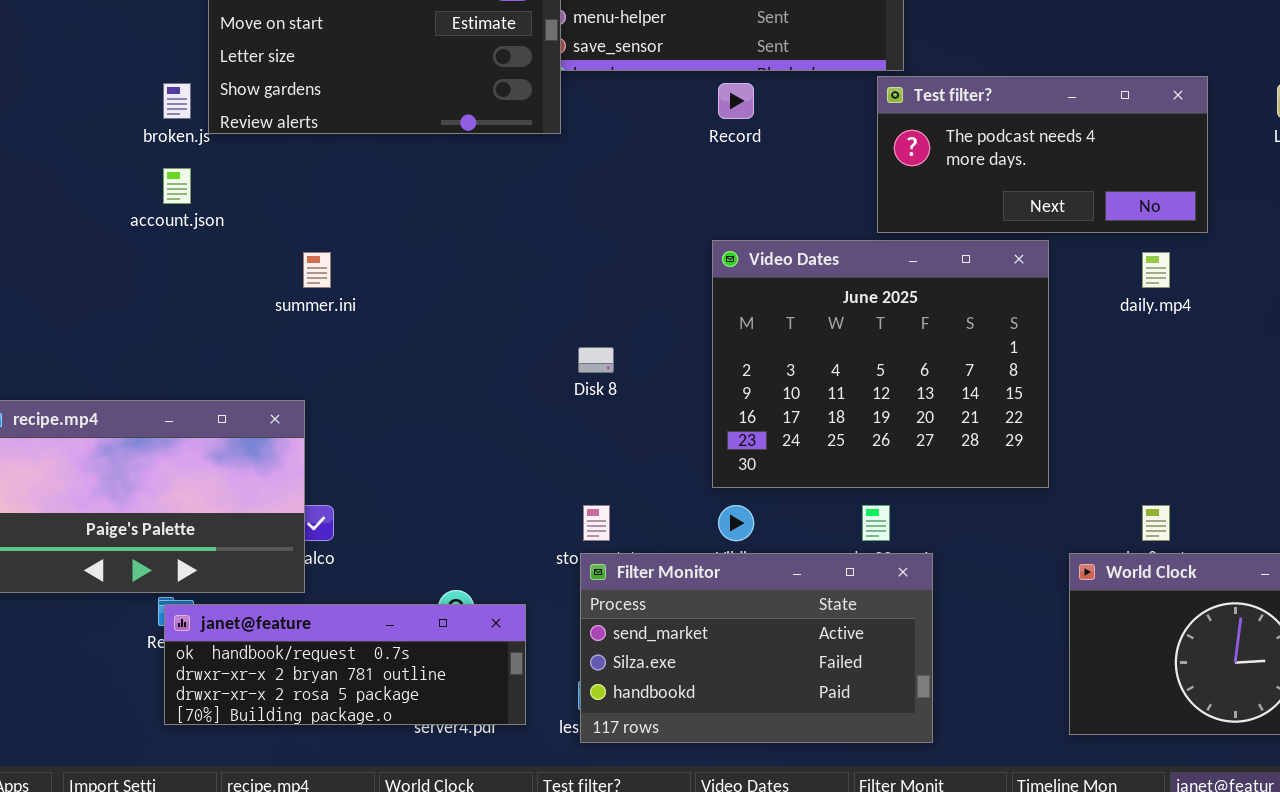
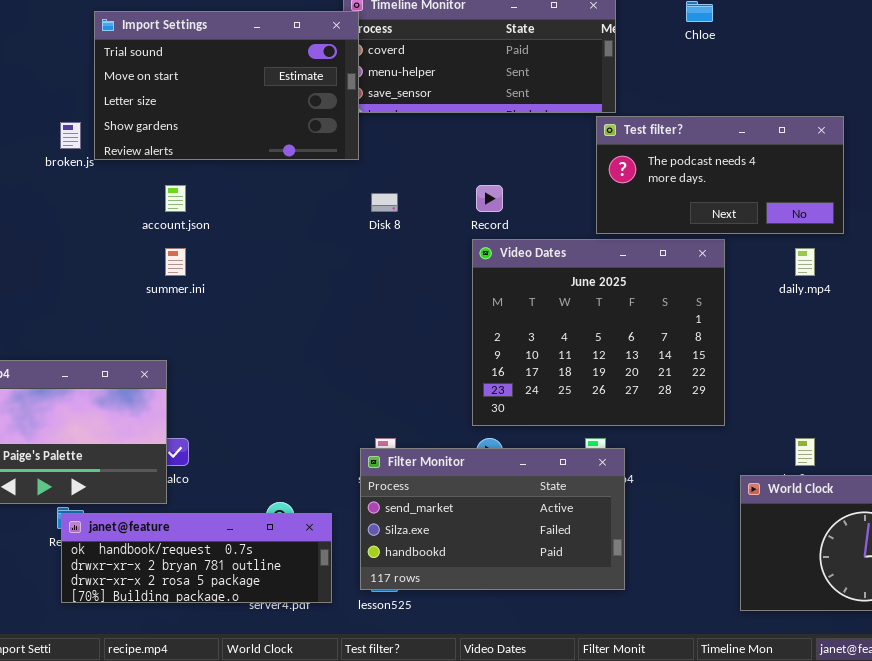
Record: [718,83,754,119] -> [476,185,503,212], moved
account.json: [163,168,191,204] -> [165,185,186,212], moved
Disk 8: [578,347,614,373] -> [371,193,398,212], moved
Filter Monitor: [580,553,933,743] -> [360,448,625,590], moved

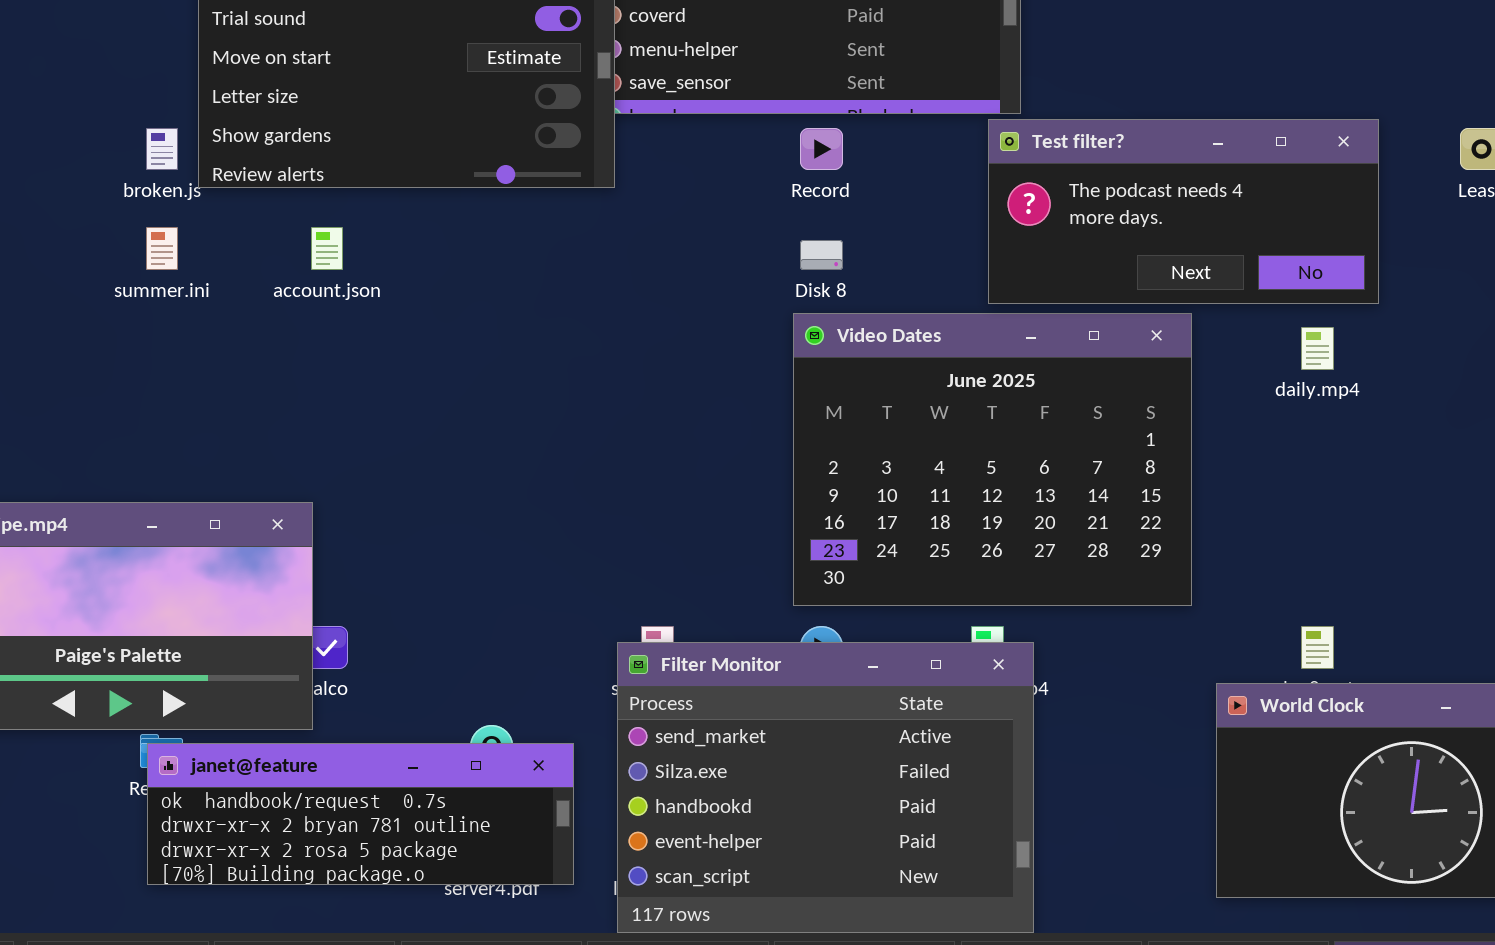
Record: [476,185,503,212] -> [800,128,843,170], moved
Disk 8: [371,193,398,212] -> [800,240,843,270], moved
summer.ini: [165,248,186,276] -> [146,227,178,270], moved
Filter Monitor: [360,448,625,590] -> [617,642,1034,933], resized

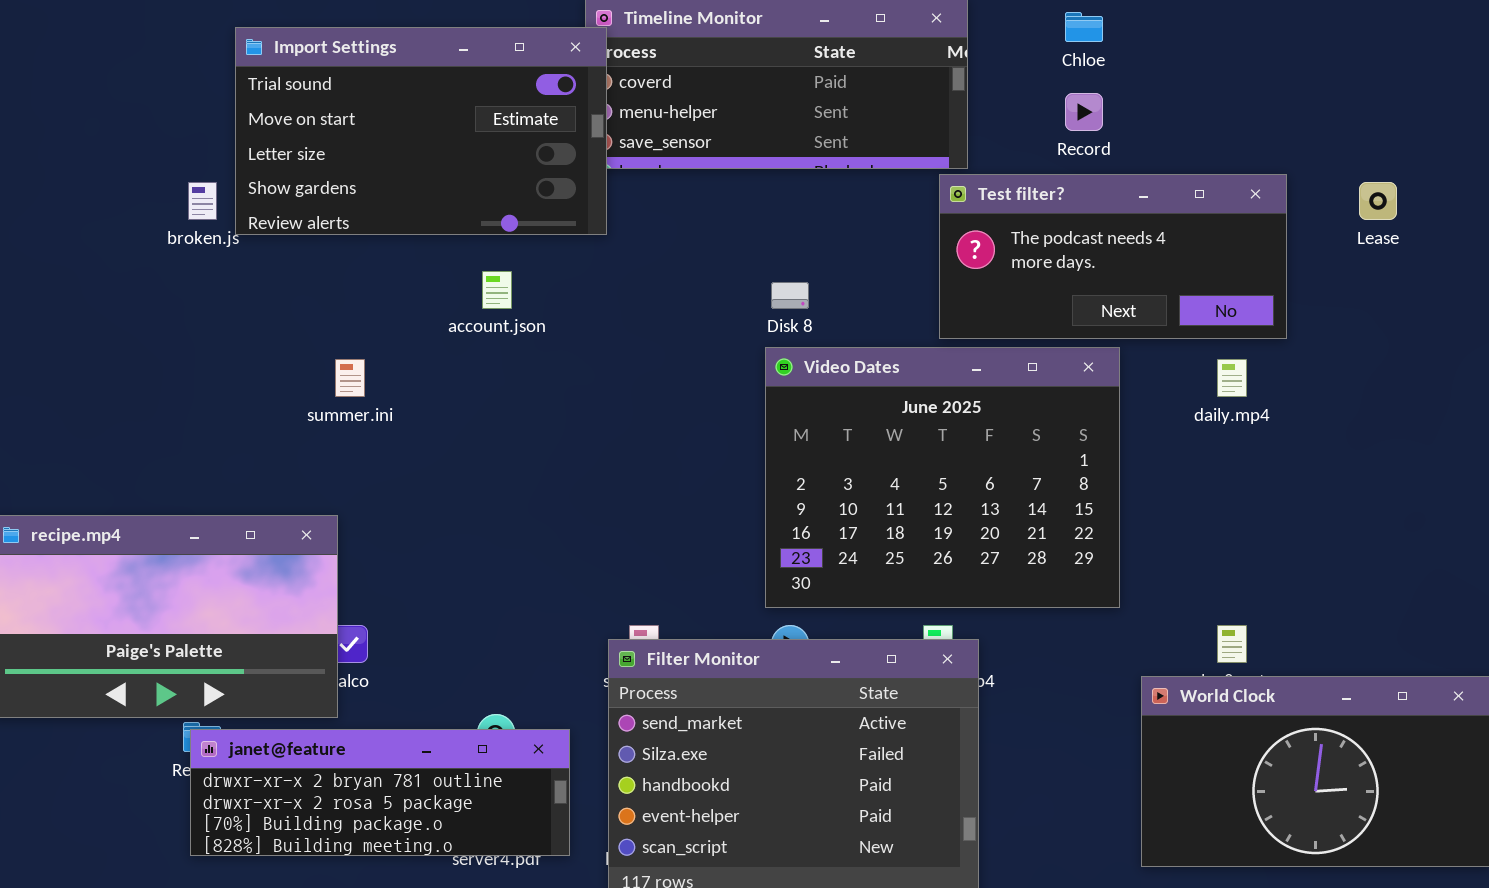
Record: [800,128,843,170] -> [1065,93,1103,131], moved
summer.ini: [146,227,178,270] -> [335,359,365,397], moved
account.json: [311,227,343,270] -> [482,271,512,309], moved
janet@feature: [147,743,574,885] -> [190,729,570,856], scrolled down 1 row

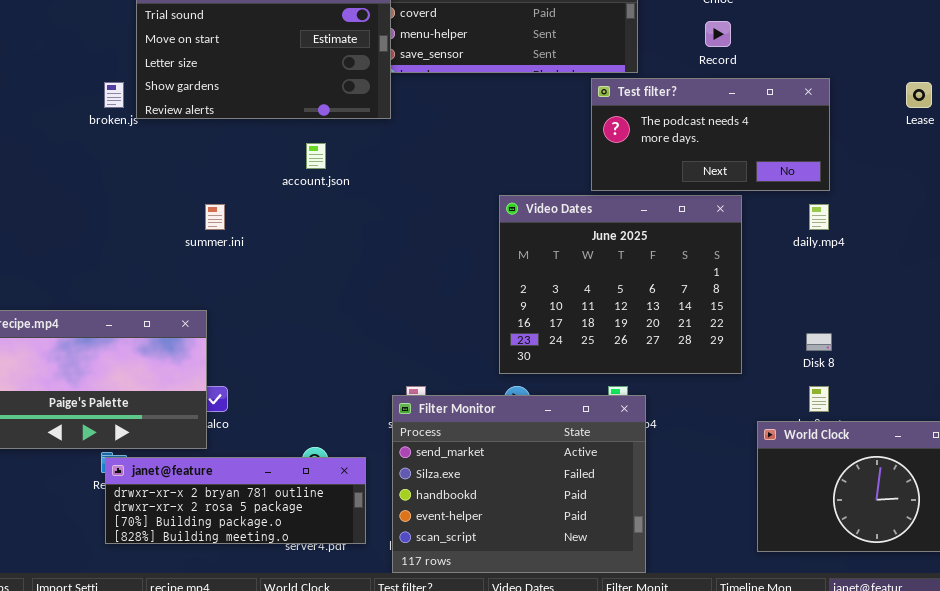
Test filter?: [939,174,1287,339] -> [591,78,830,191], moved
Disk 8: [771,282,809,309] -> [806,333,832,351], moved

